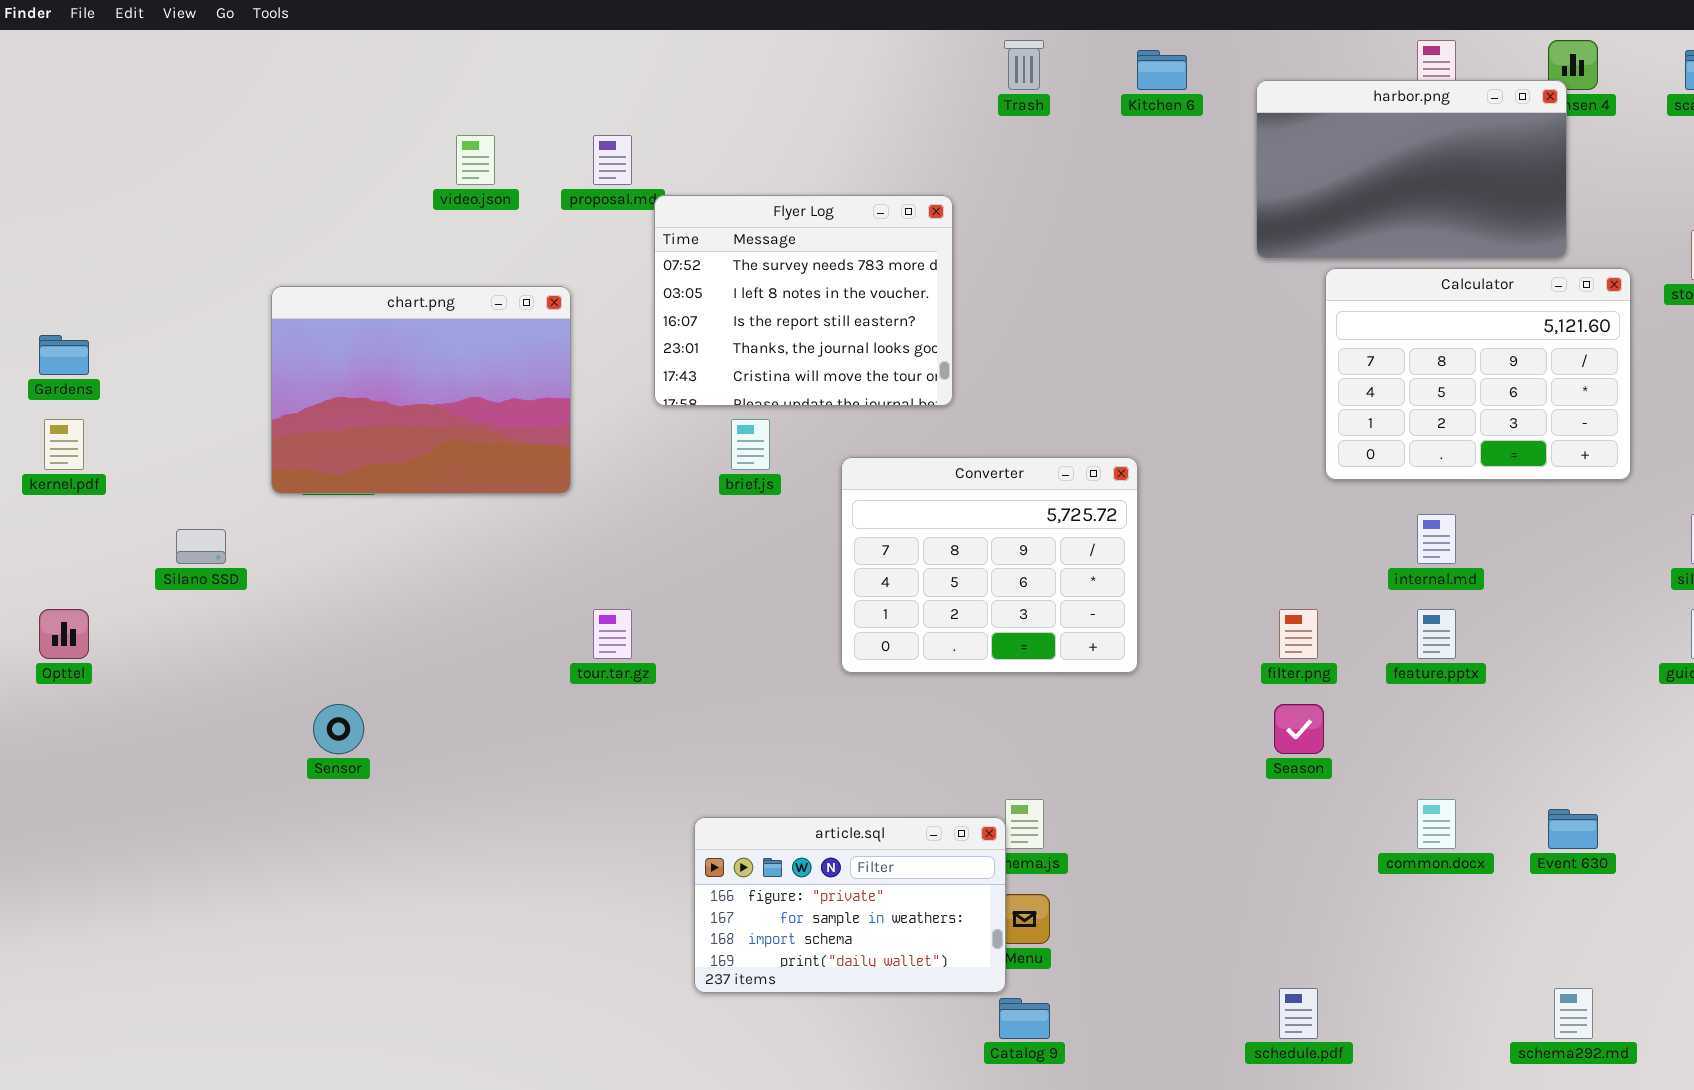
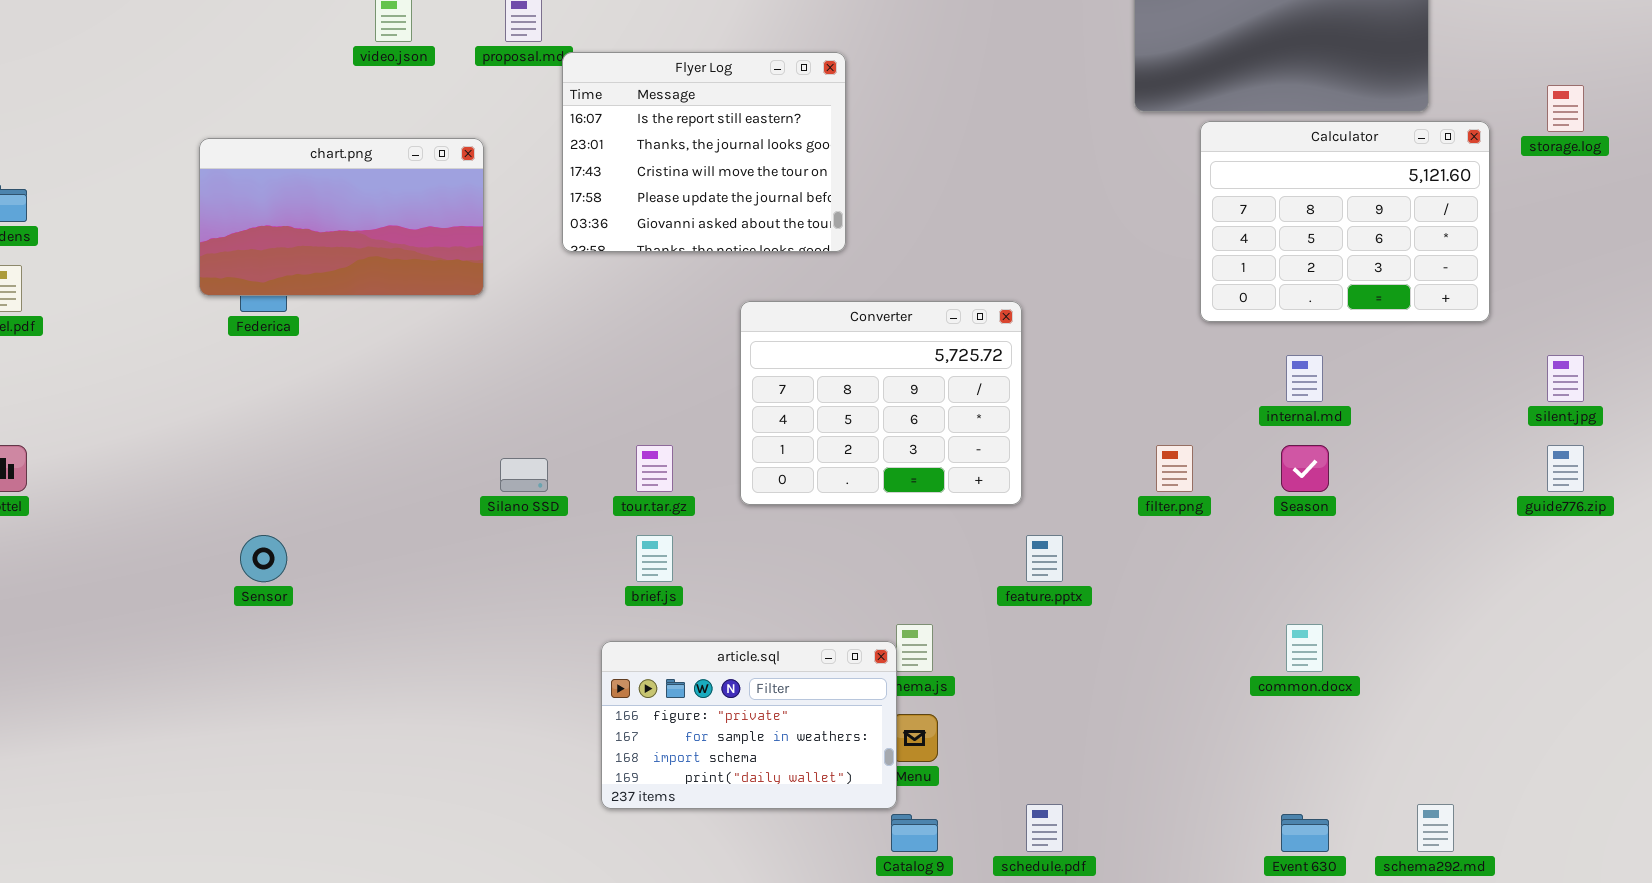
Flyer Log: [654,195,953,406] -> [562,52,846,252], scrolled down 2 rows
chart.png: [271,286,571,494] -> [199,138,484,296], resized
brief.js: [731,419,770,470] -> [636,535,673,582], moved
Silano SSD: [176,529,226,564] -> [500,458,548,492], moved
tour.tar.gz: [593,609,632,659] -> [636,445,673,492], moved
feature.pptx: [1417,609,1456,659] -> [1026,535,1063,582], moved
Season: [1274,704,1324,754] -> [1281,445,1329,492], moved
Event 630: [1548,809,1598,849] -> [1281,814,1329,852], moved
schedule.pdf: [1279,988,1318,1039] -> [1026,804,1063,852], moved

